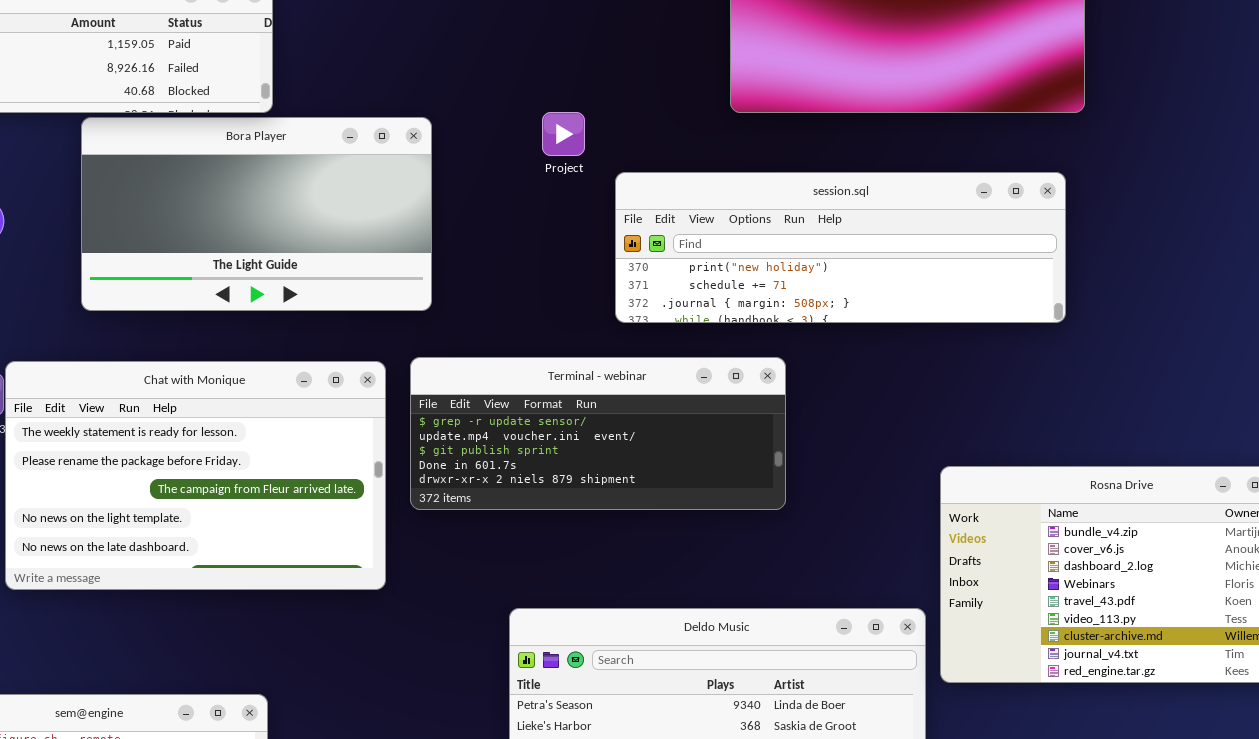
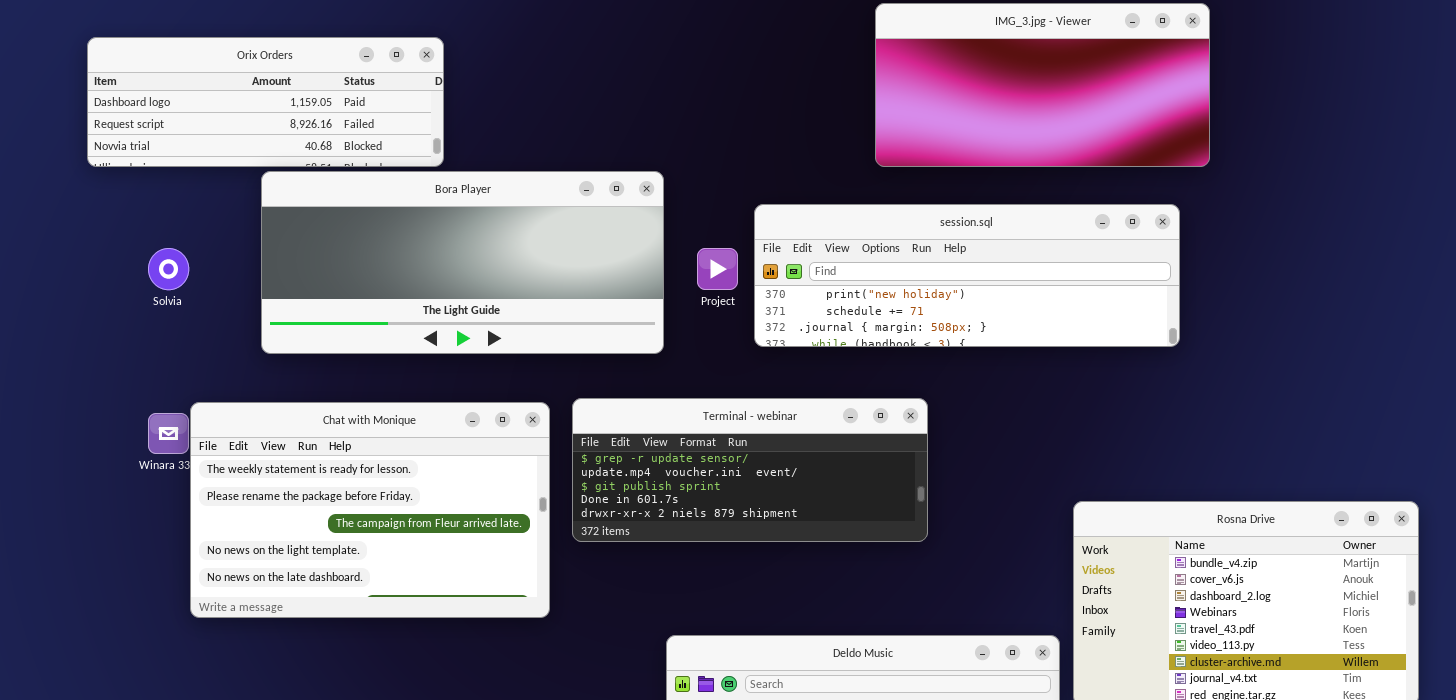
Project: [542,112,585,156] -> [697,248,738,290], moved
Bora Player: [81,117,432,311] -> [261,171,664,354], resized
session.sql: [615,172,1066,323] -> [754,204,1180,347], moved

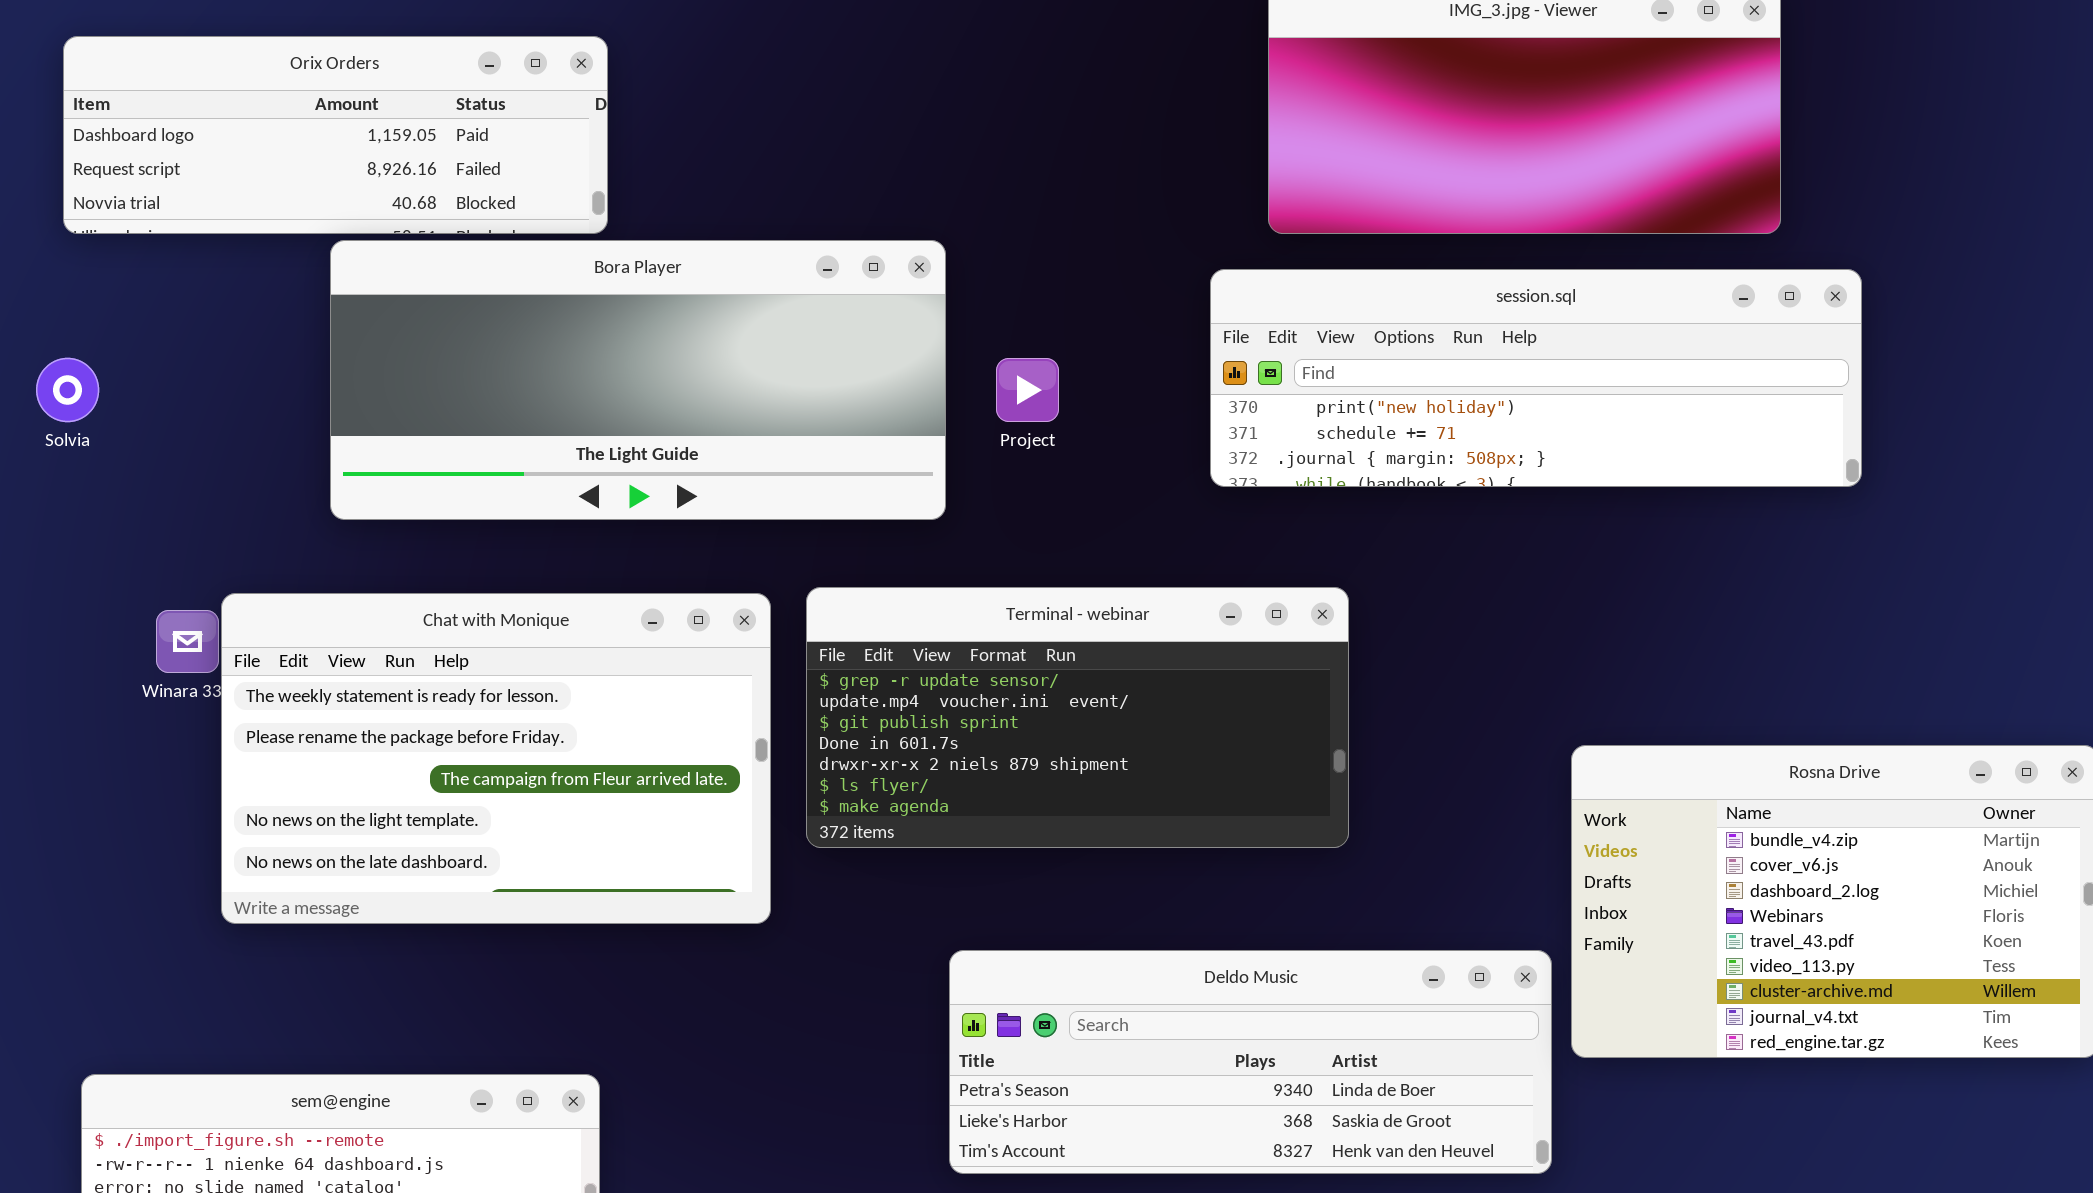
session.sql: [754,204,1180,347] -> [1210,269,1862,487], moved
Solvia: [148,248,189,290] -> [36,358,99,422], moved
Terminal - webinar: [572,398,928,542] -> [806,587,1349,848], resized

